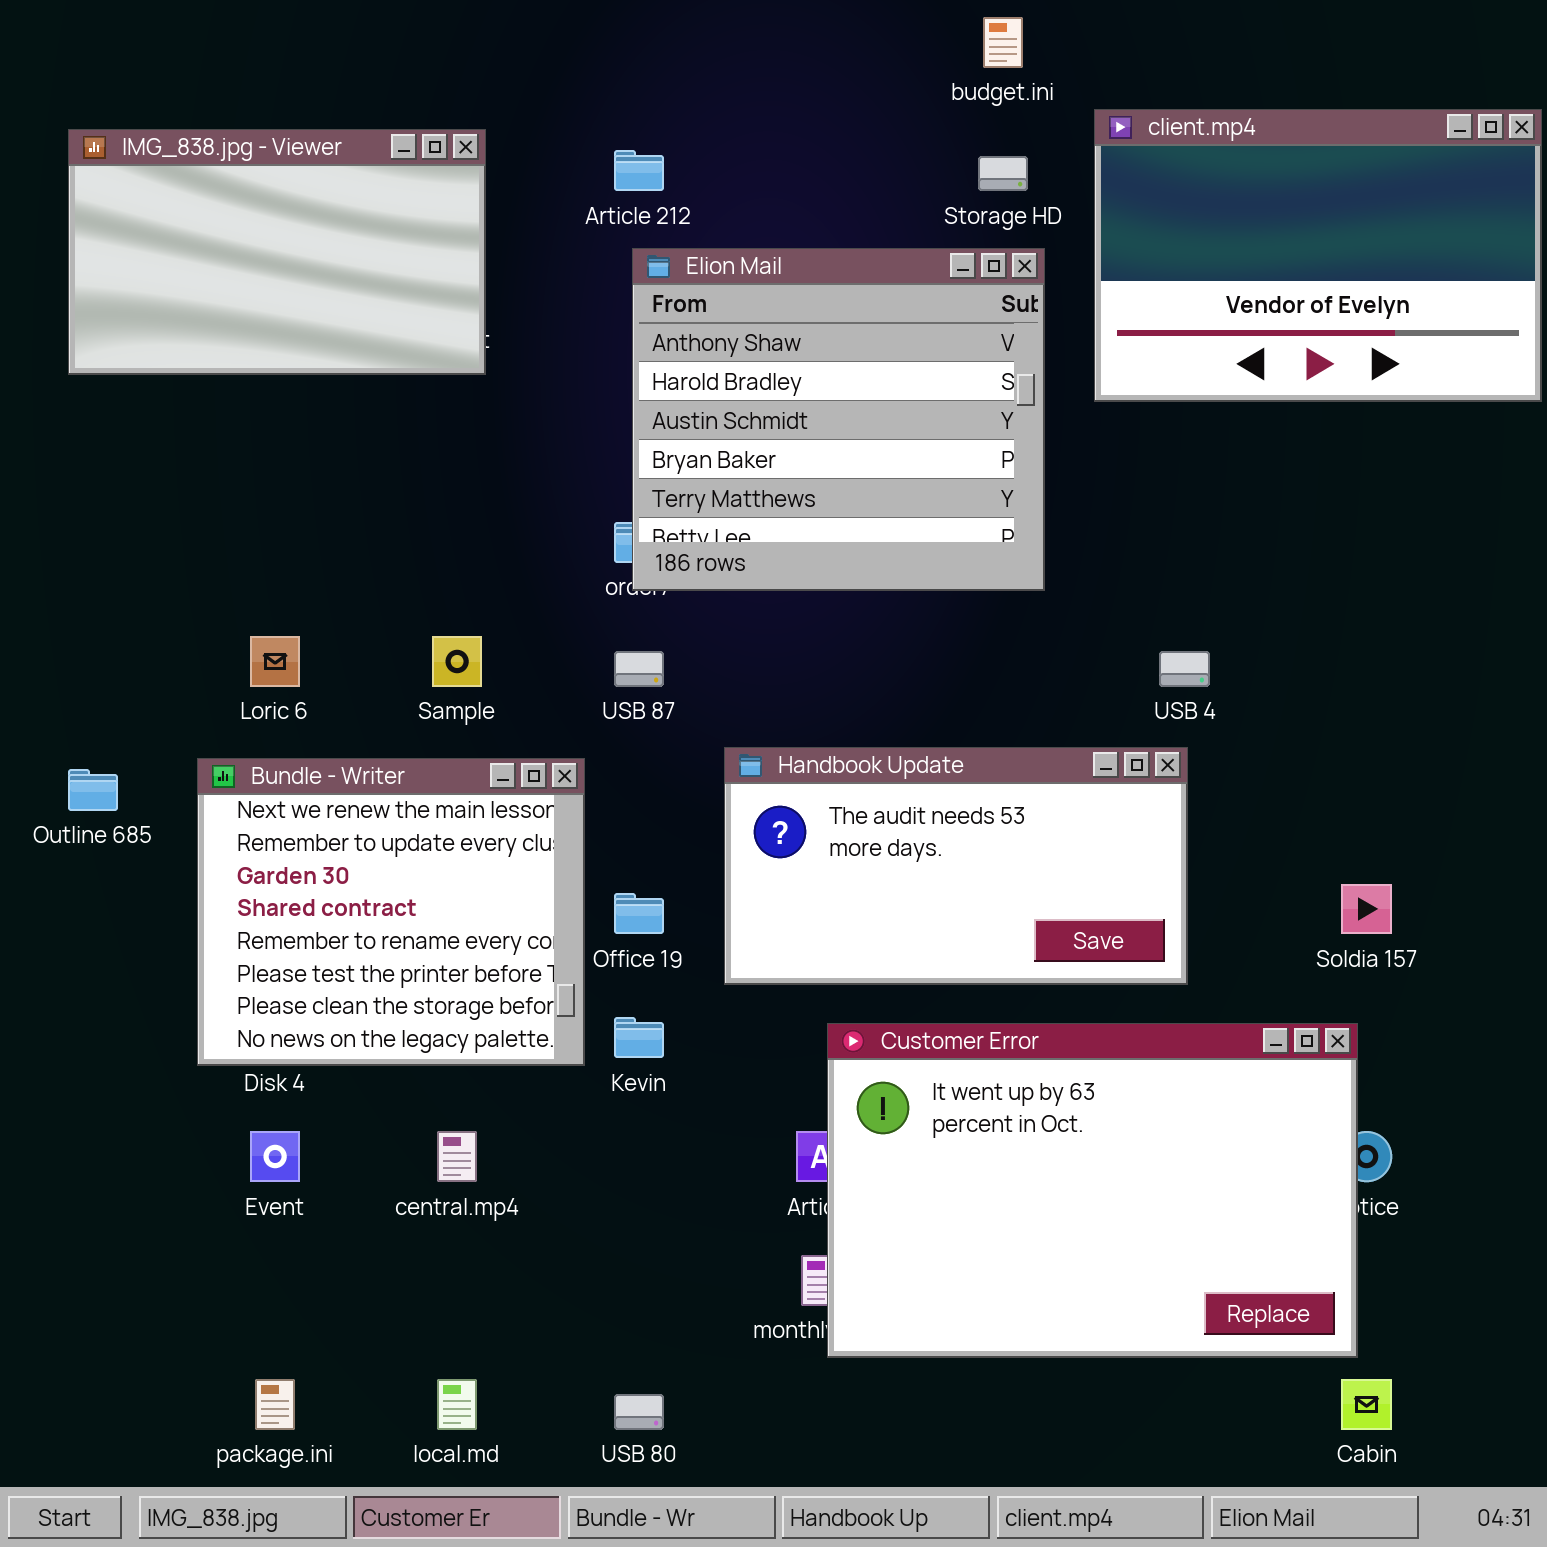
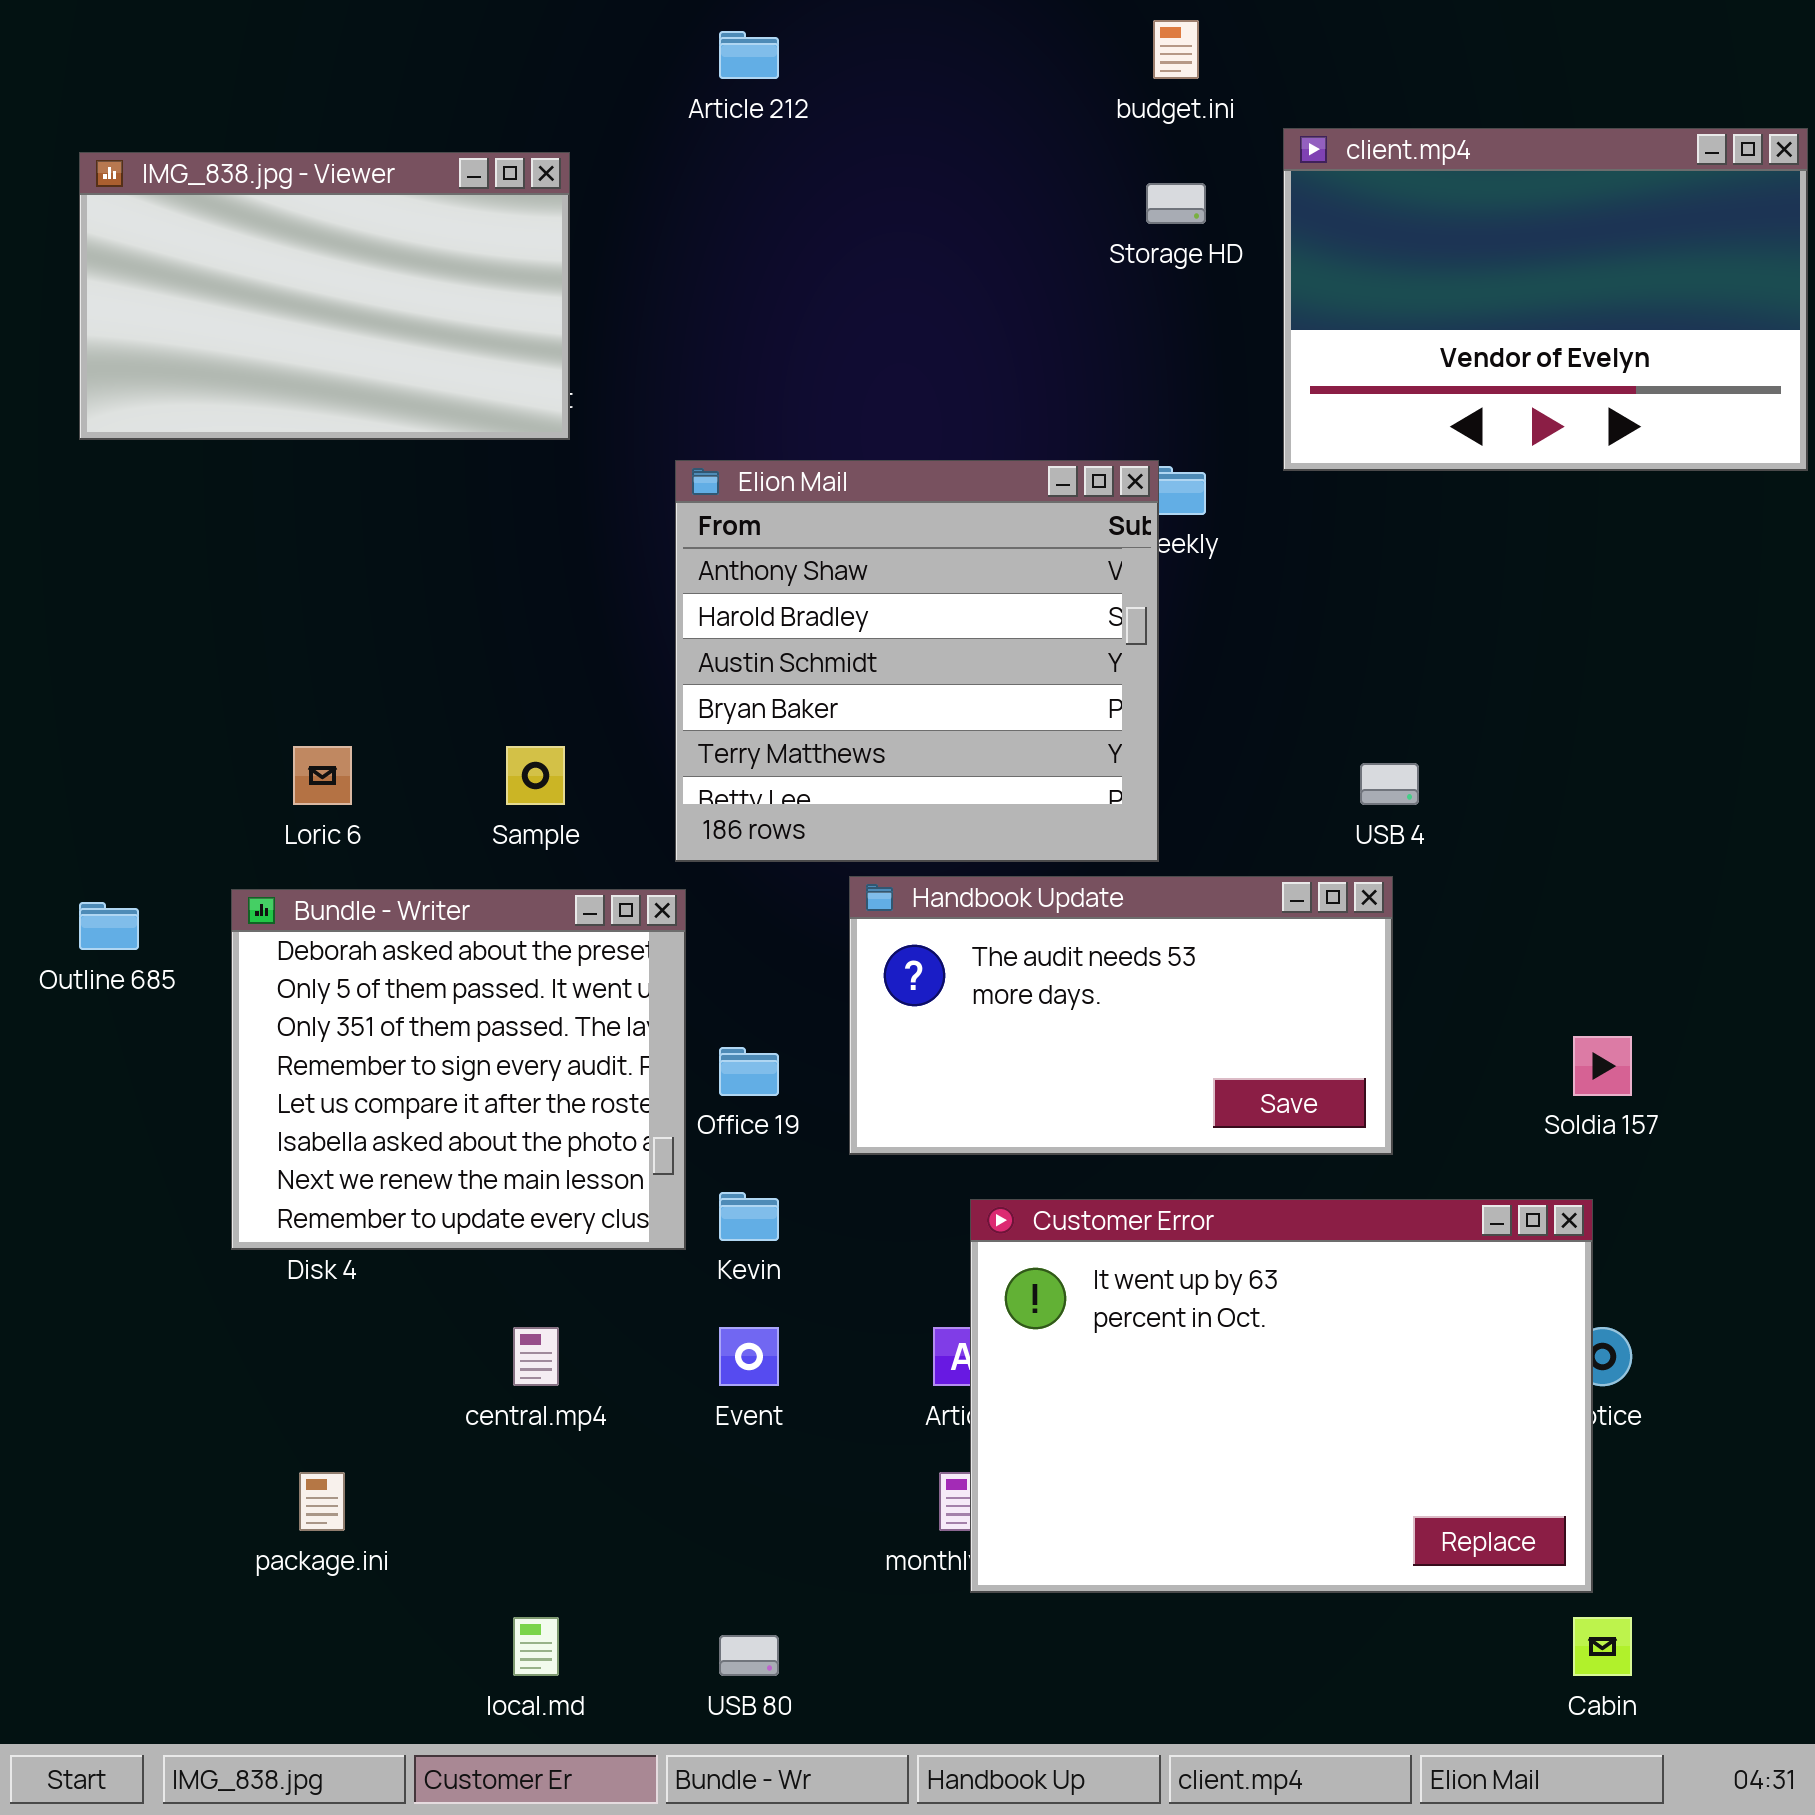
Article 212: [614,150,664,191] -> [719,31,779,79], moved
Elion Mail: [632,248,1045,591] -> [675,460,1159,862], moved
Bundle - Writer: [197,758,585,1066] -> [231,889,686,1250], scrolled up 6 rows
Event: [250,1131,300,1182] -> [719,1327,779,1386], moved
package.ini: [255,1379,295,1430] -> [299,1472,345,1531], moved

